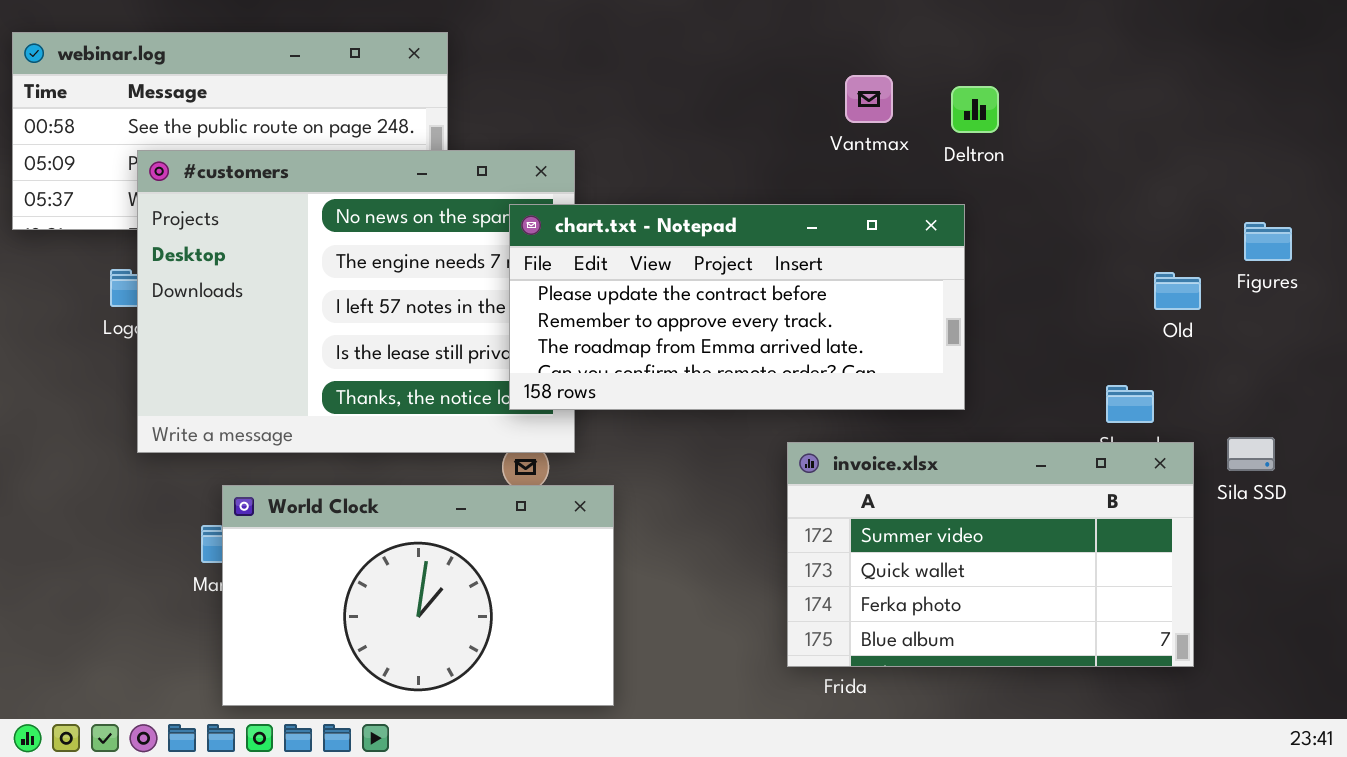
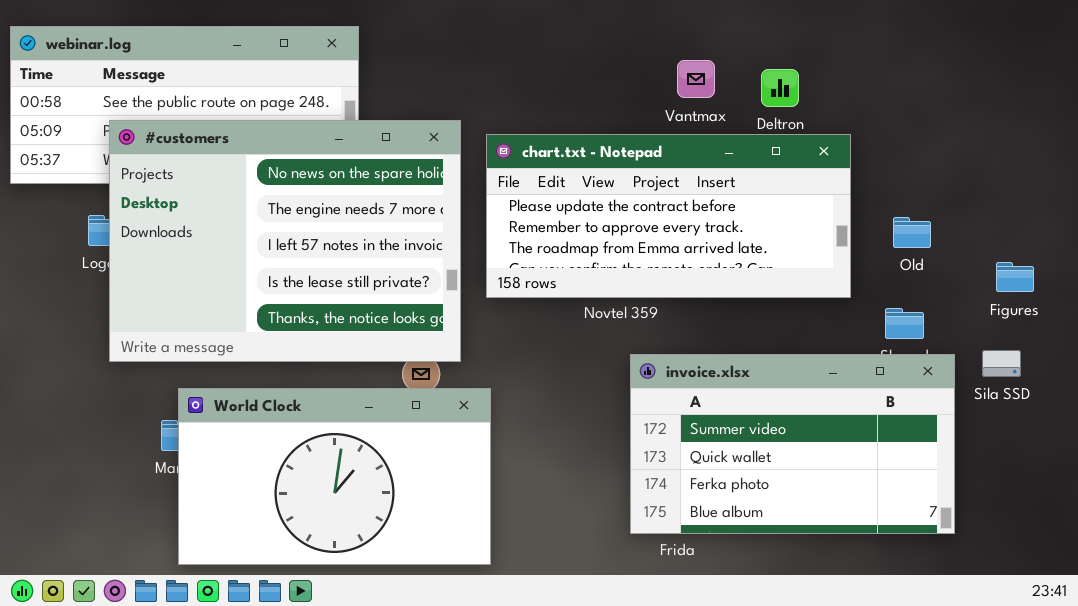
chart.txt - Notepad: [509,204,965,410] -> [486,134,851,298], moved
Figures: [1244,222,1292,261] -> [996,262,1034,292], moved
Old: [1154,272,1201,310] -> [893,217,931,248], moved

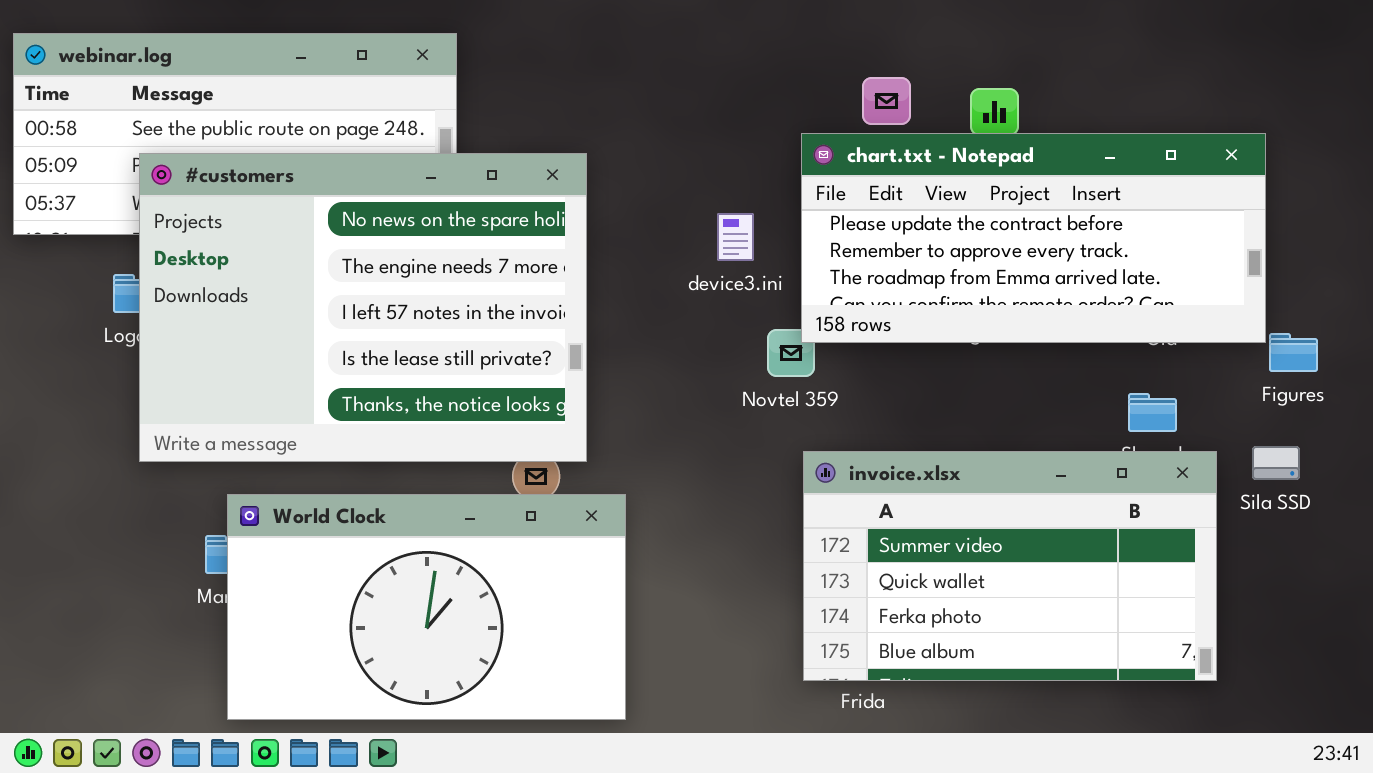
chart.txt - Notepad: [486,134,851,298] -> [801,133,1266,343], moved

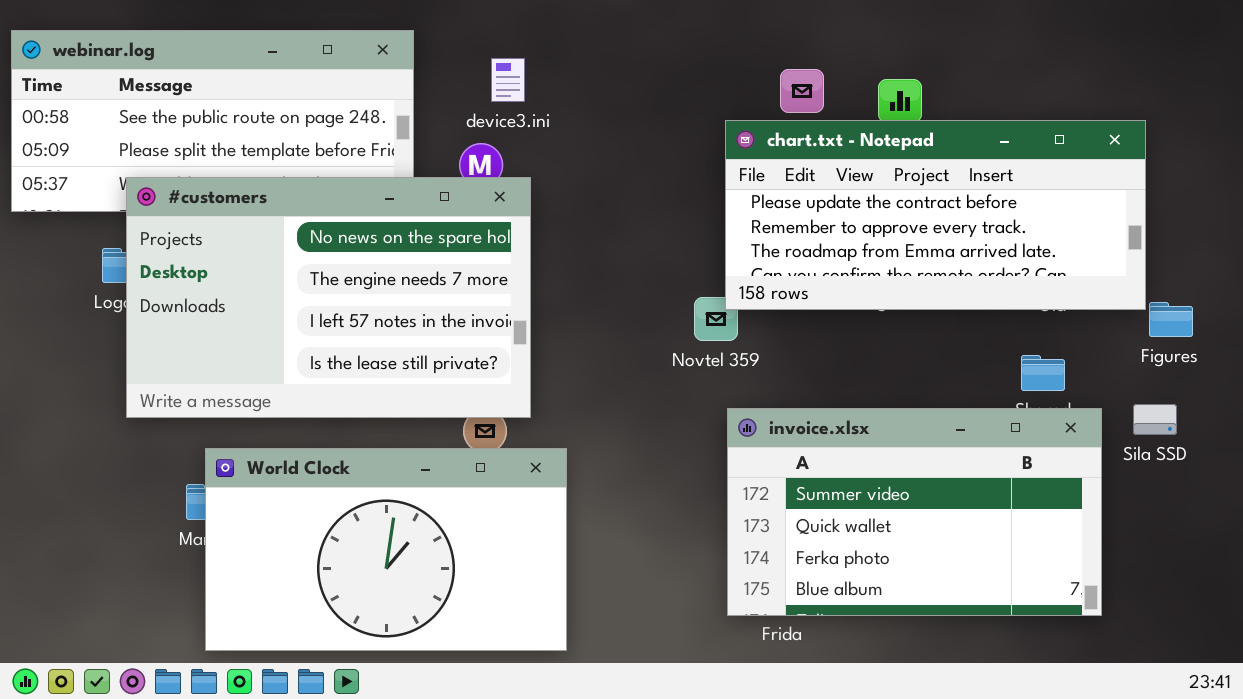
#customers: [139,153,587,462] -> [126,177,531,418], resized
device3.ini: [717,213,754,261] -> [491,58,525,102], moved

